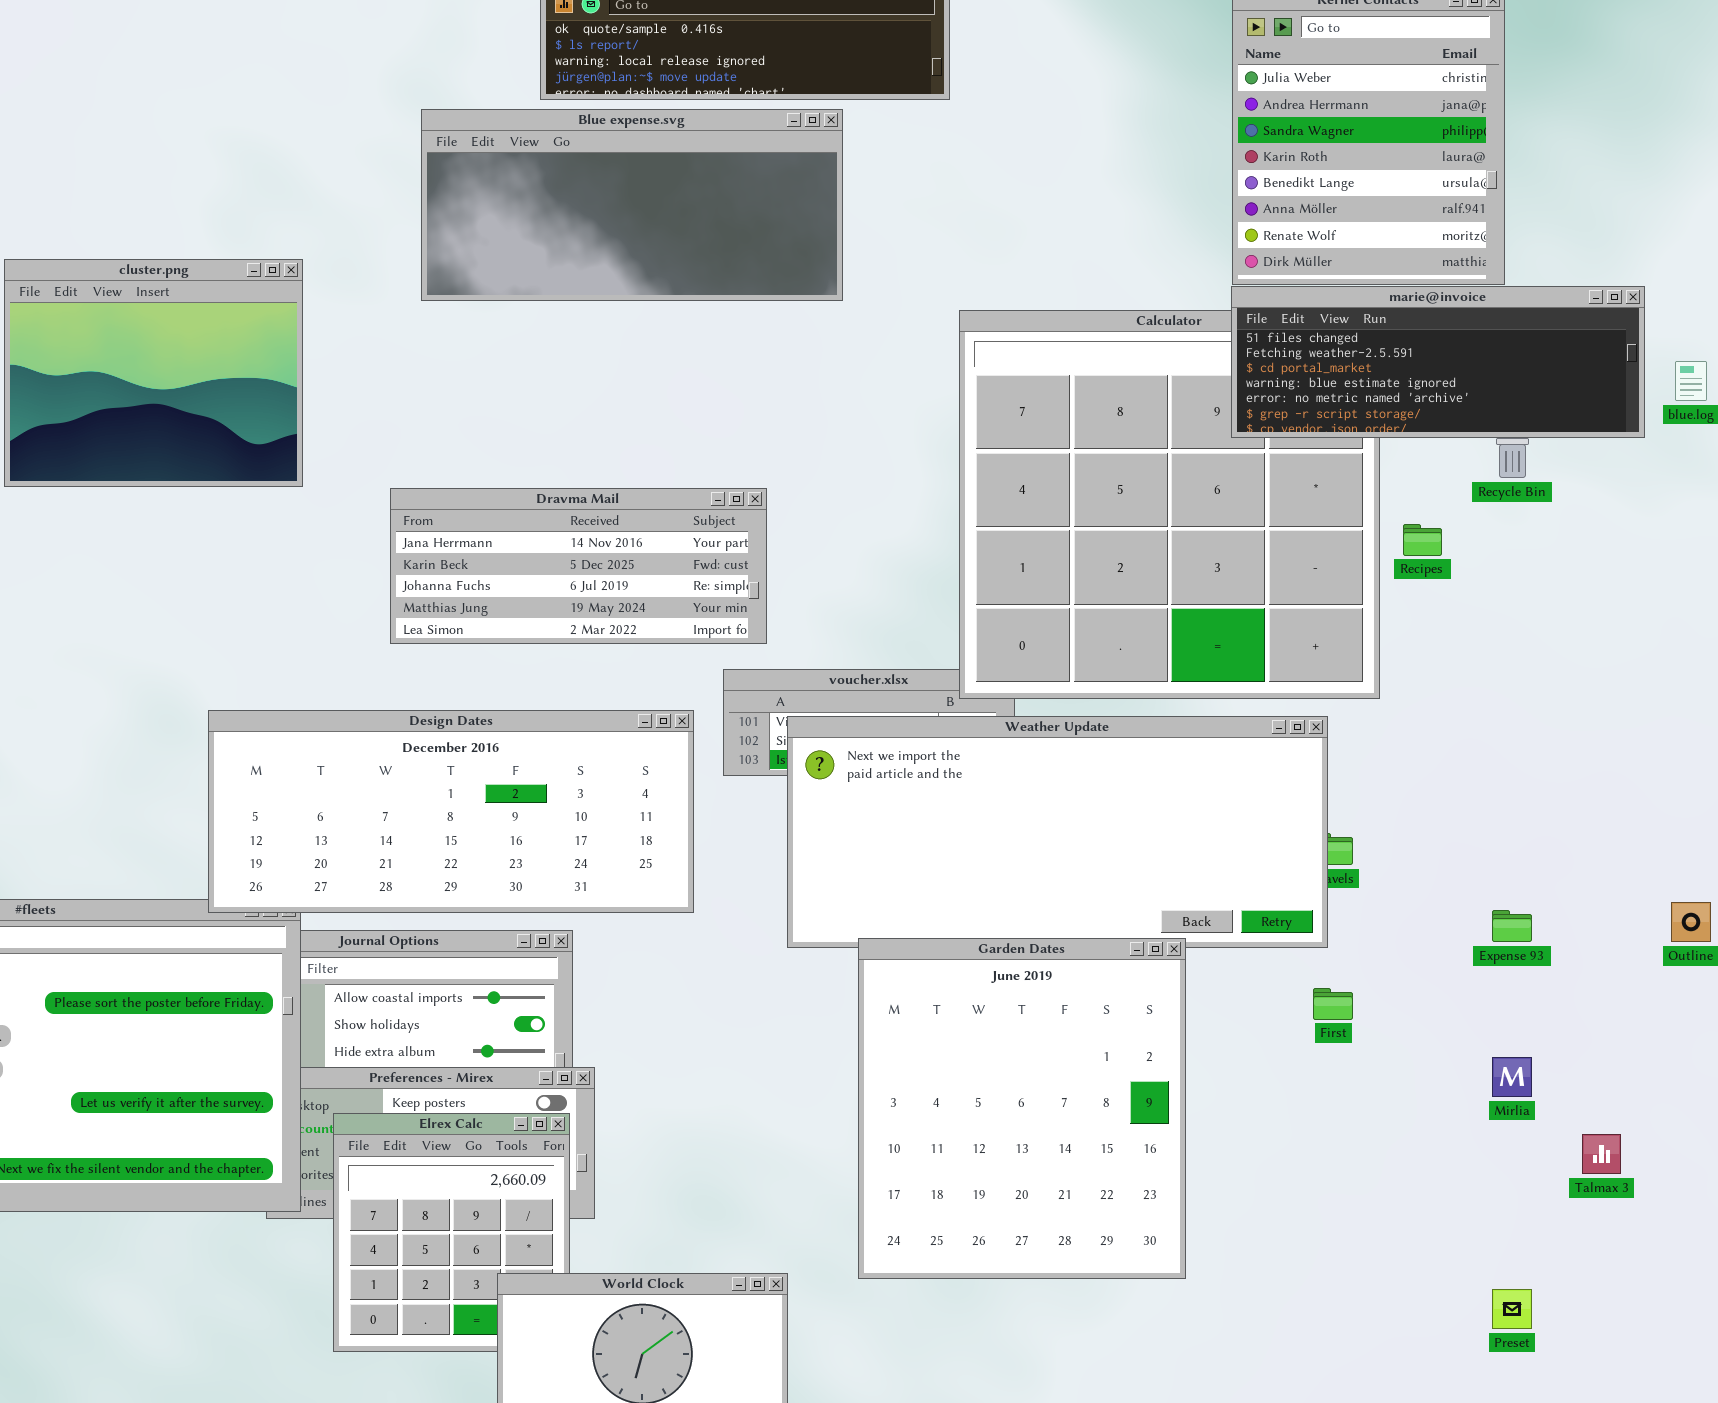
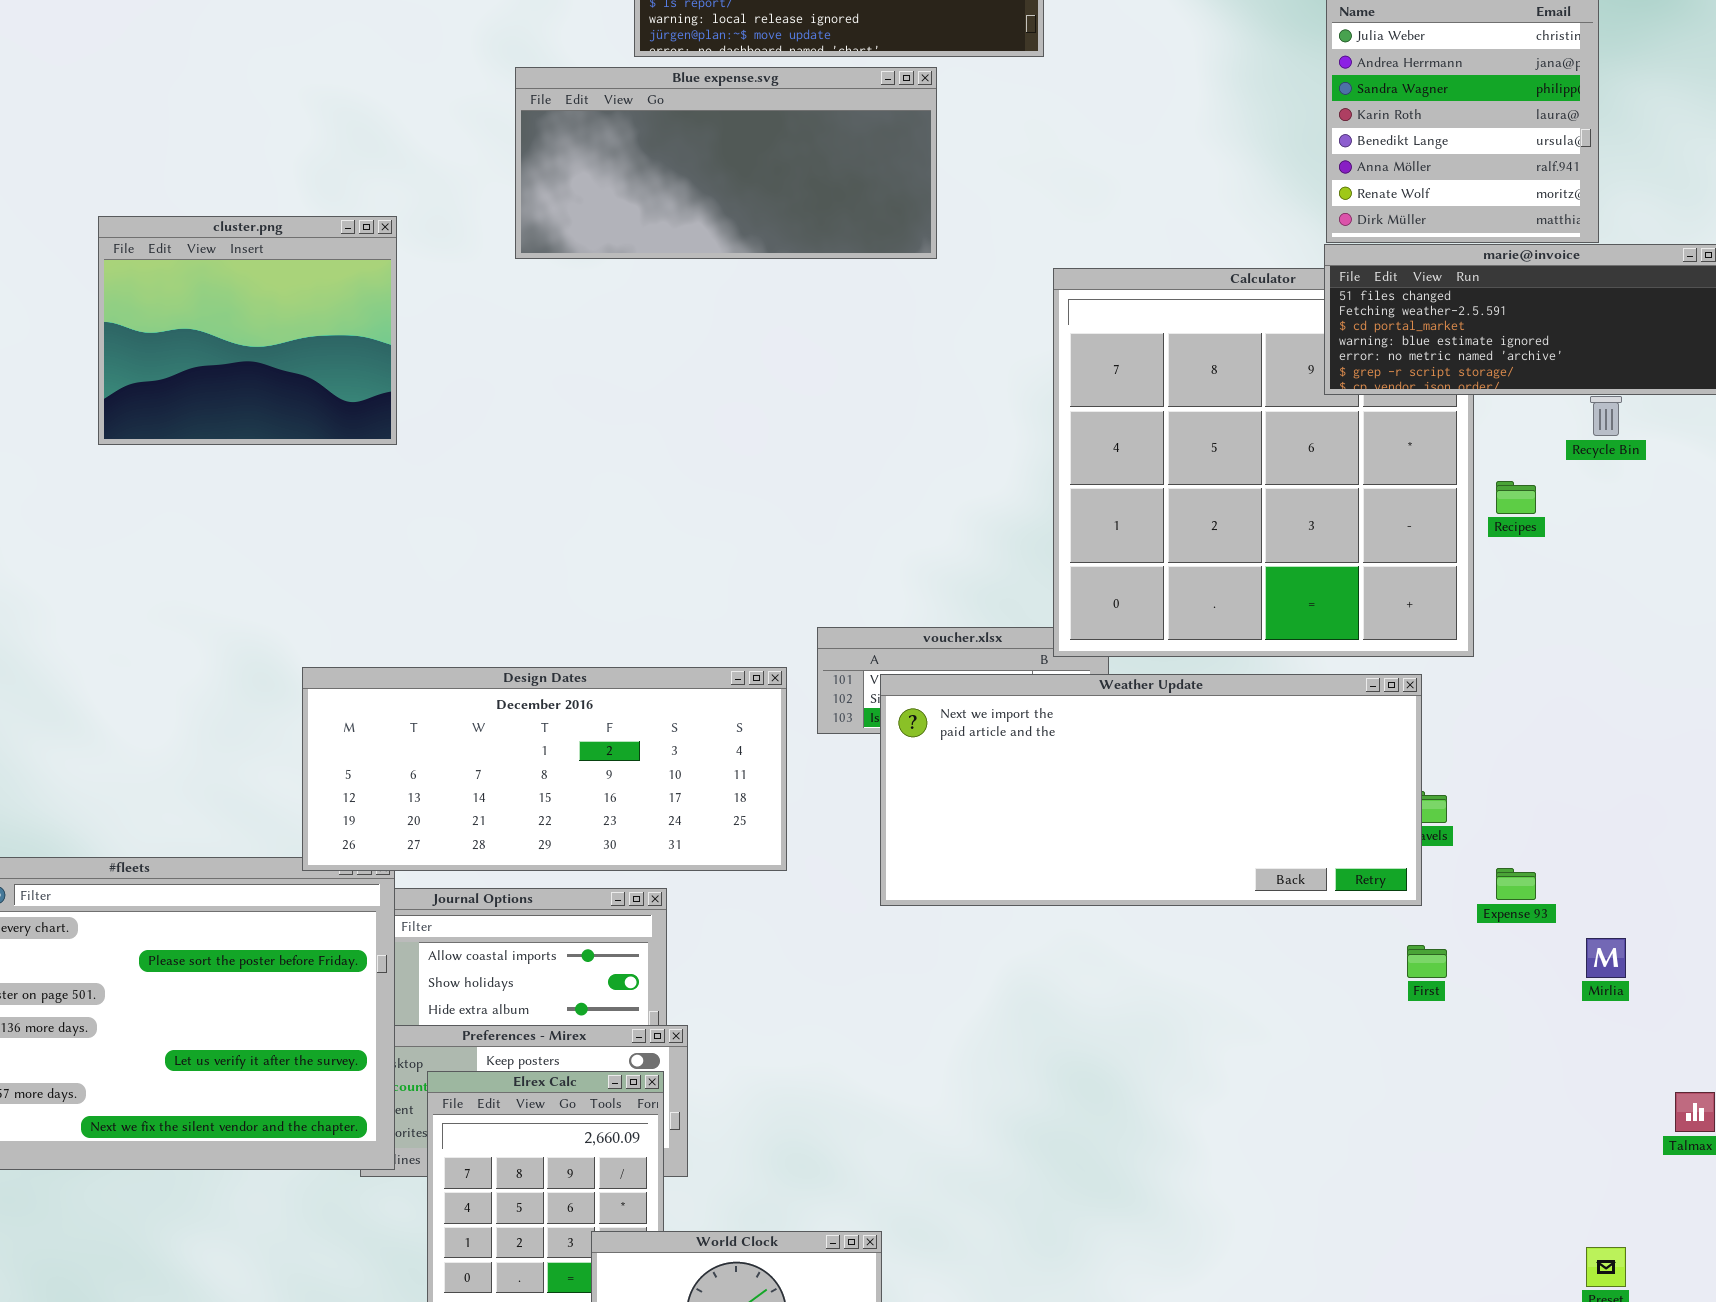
Dravma Mail: [390,488,767,644] -> none, closed
Expense 93: [1492,910,1532,942] -> [1496,868,1536,900], moved
Garden Dates: [858,938,1186,1279] -> none, closed
Mirlia: [1492,1057,1532,1097] -> [1586,938,1626,978], moved

